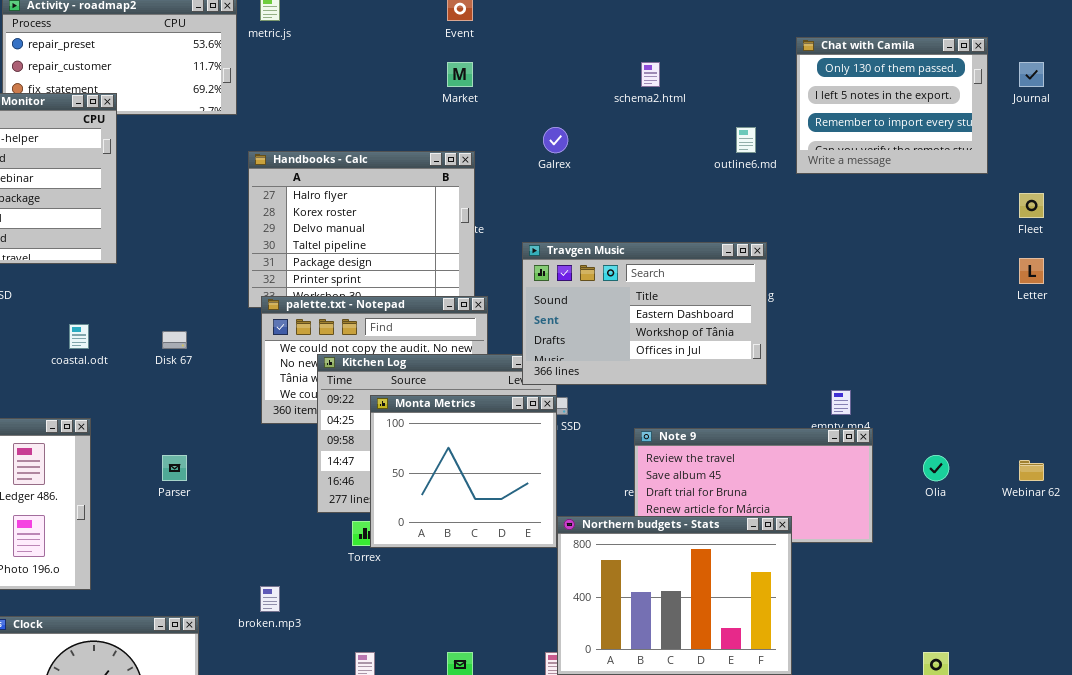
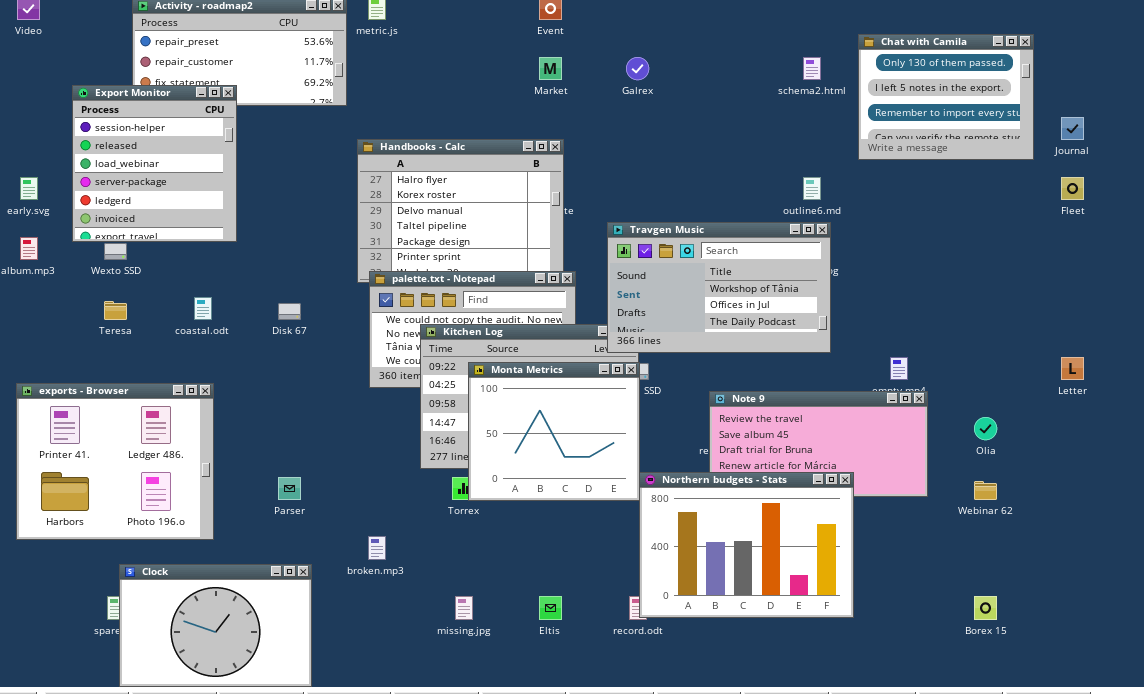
schema2.html: [641,62,660,87] -> [803,57,821,80], moved
Journal: [1019,62,1044,87] -> [1061,117,1084,140], moved
Galrex: [543,127,568,153] -> [626,57,649,80], moved
outline6.md: [736,127,756,153] -> [803,177,821,200], moved
Travgen Music: [522,242,767,385] -> [607,222,831,353], scrolled down 1 row
Letter: [1019,258,1044,284] -> [1061,357,1084,380], moved
Parser: [162,455,187,481] -> [278,477,301,500], moved
Webinar 62: [1019,460,1044,481] -> [974,481,997,500], moved

